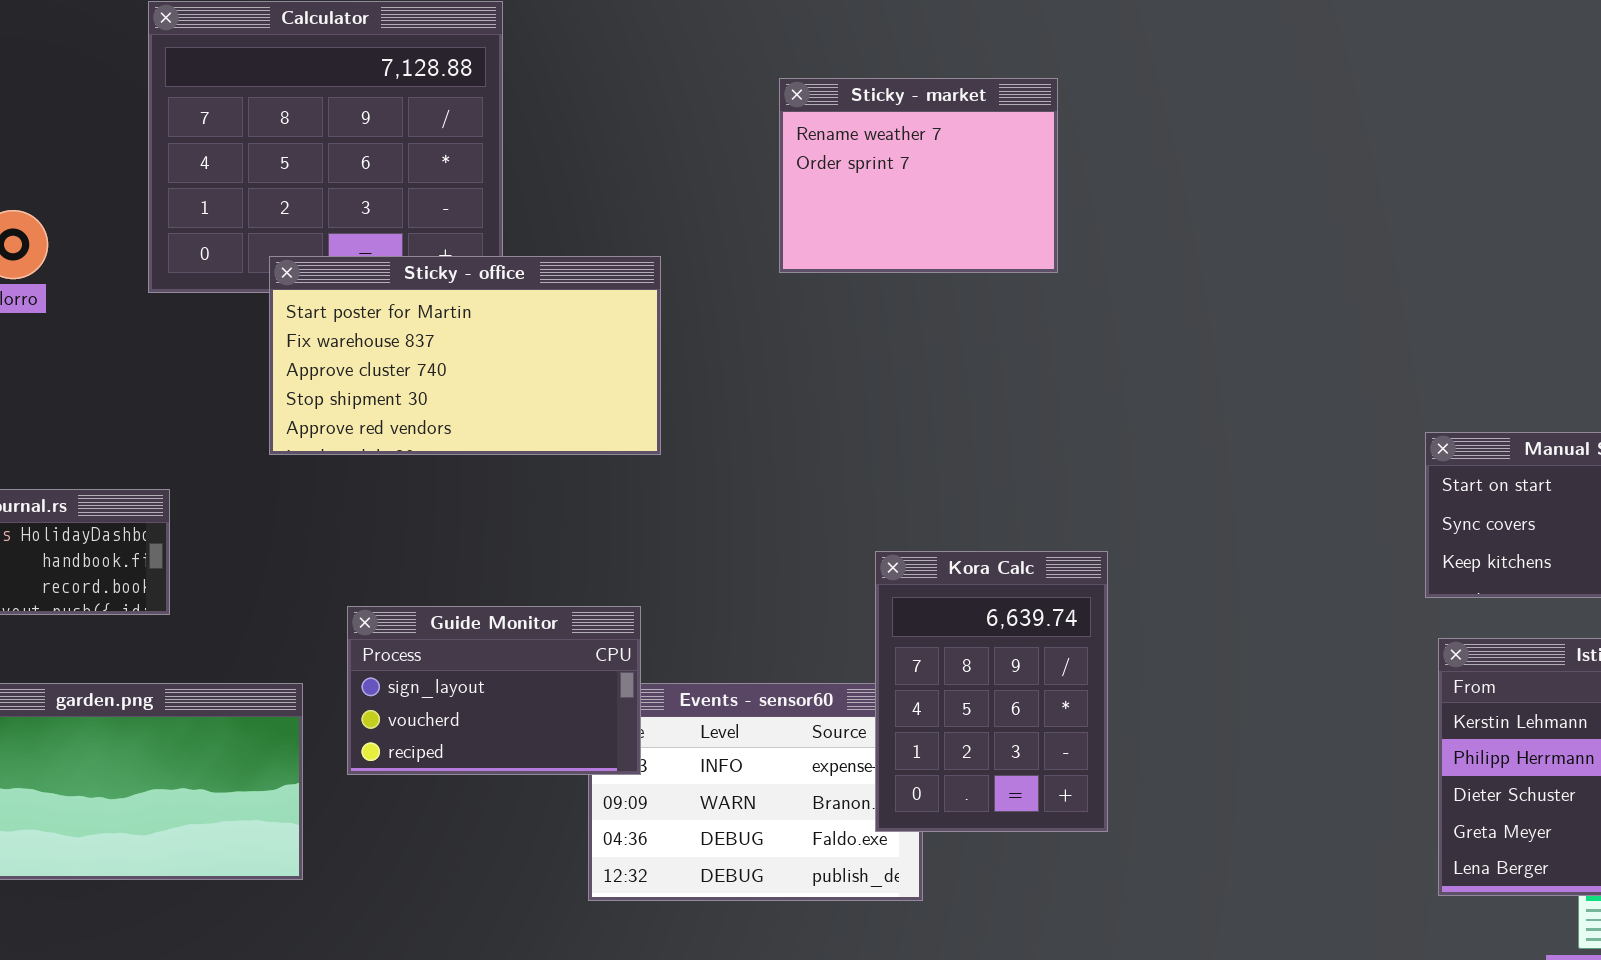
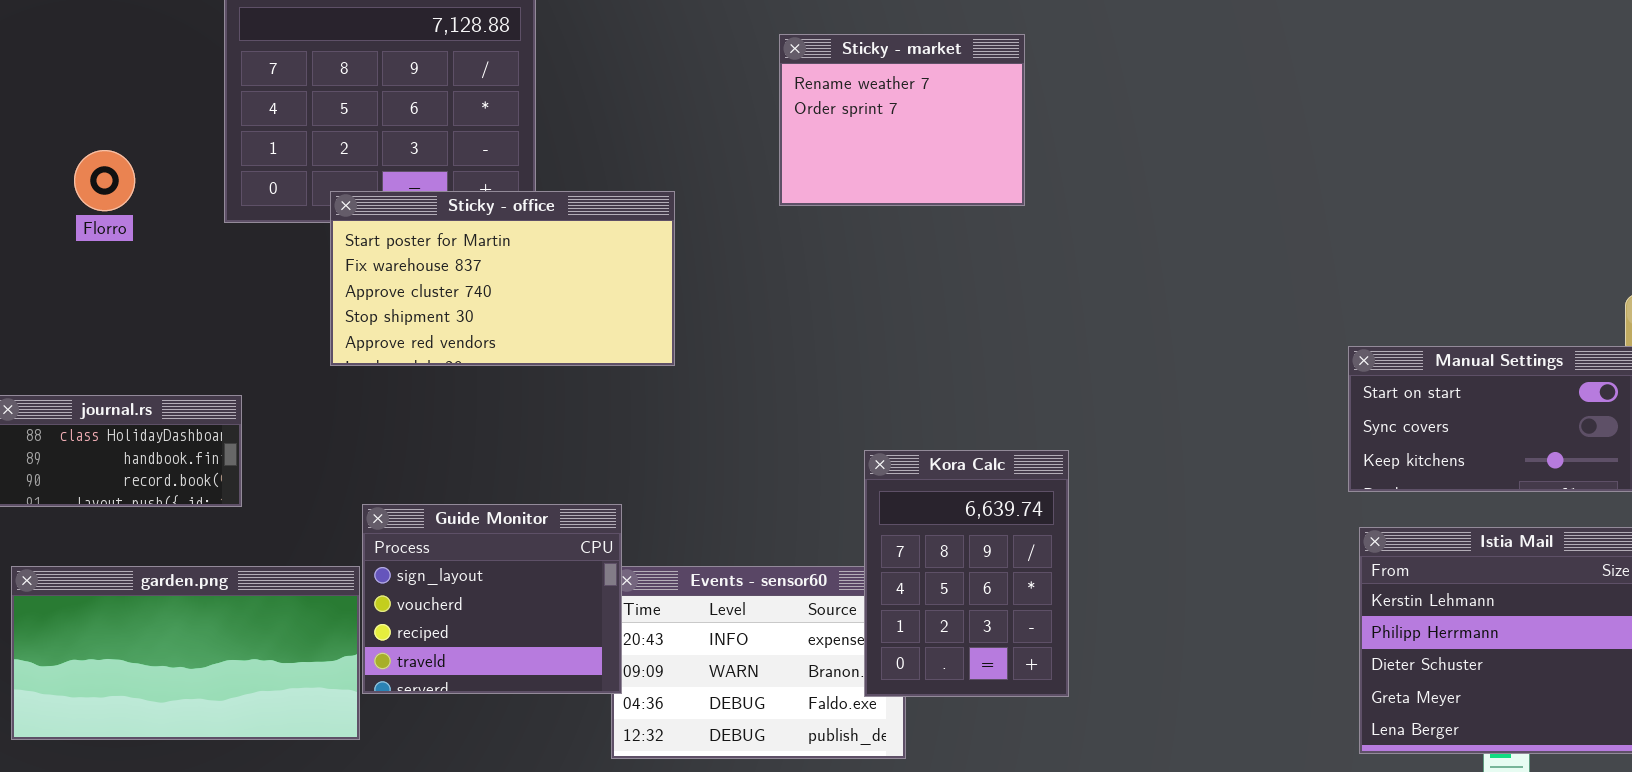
Guide Monitor: [347,606,641,775] -> [362,504,622,694], moved, resized

